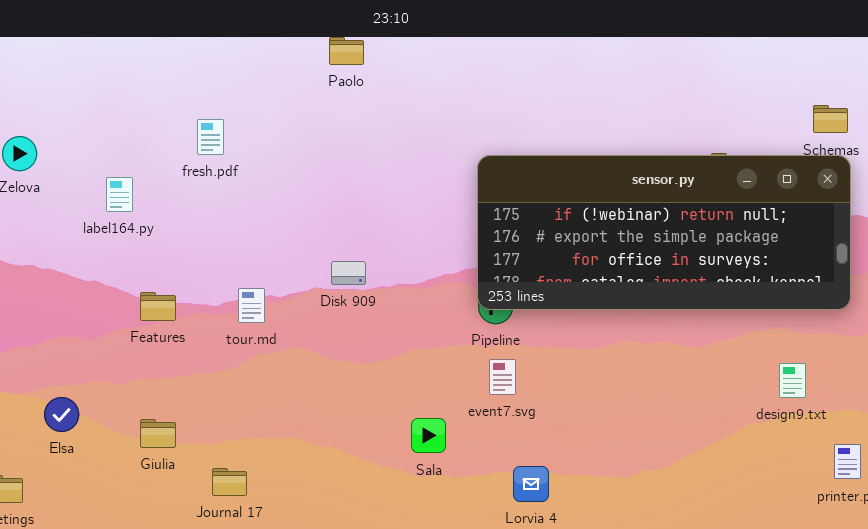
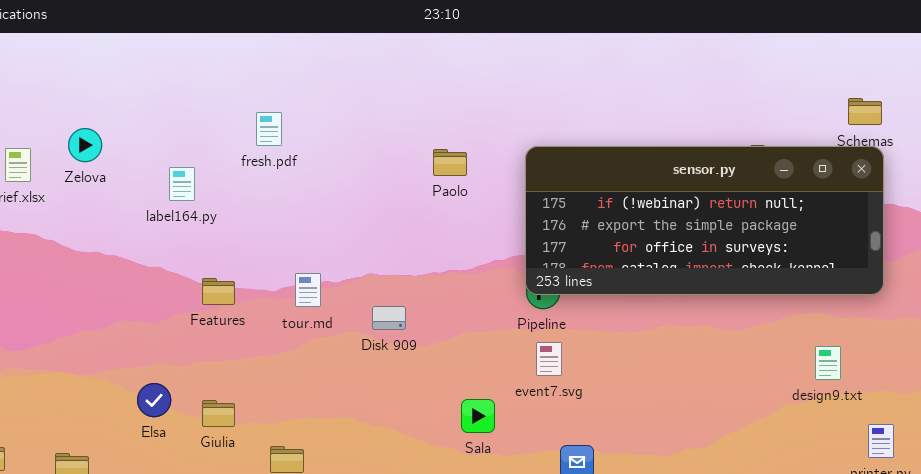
Paolo: [329,37,364,65] -> [433,149,467,176], moved
Disk 909: [331,261,366,285] -> [372,306,406,330], moved
Elsa: [44,397,79,432] -> [137,383,171,417], moved

